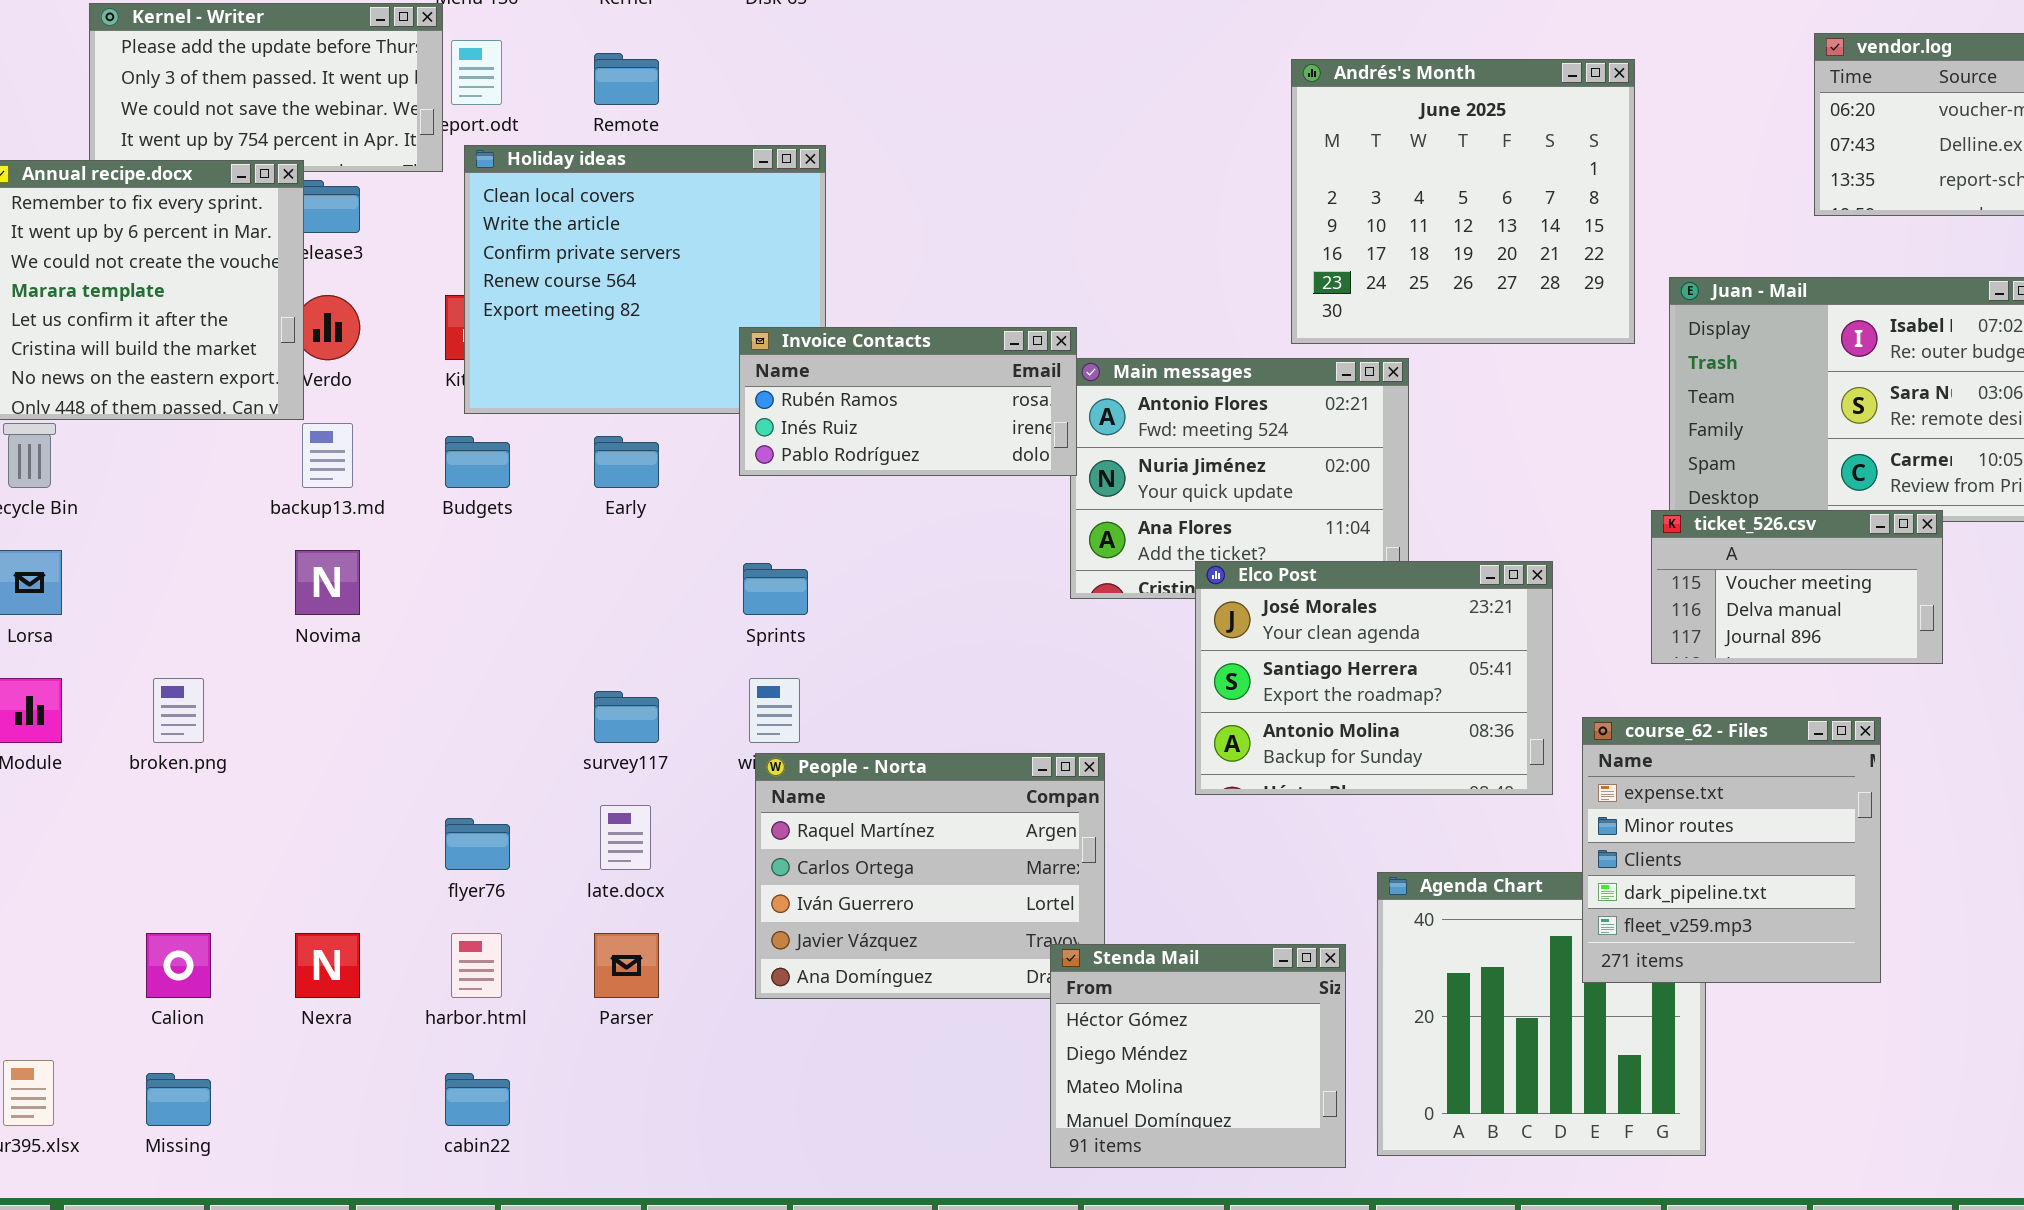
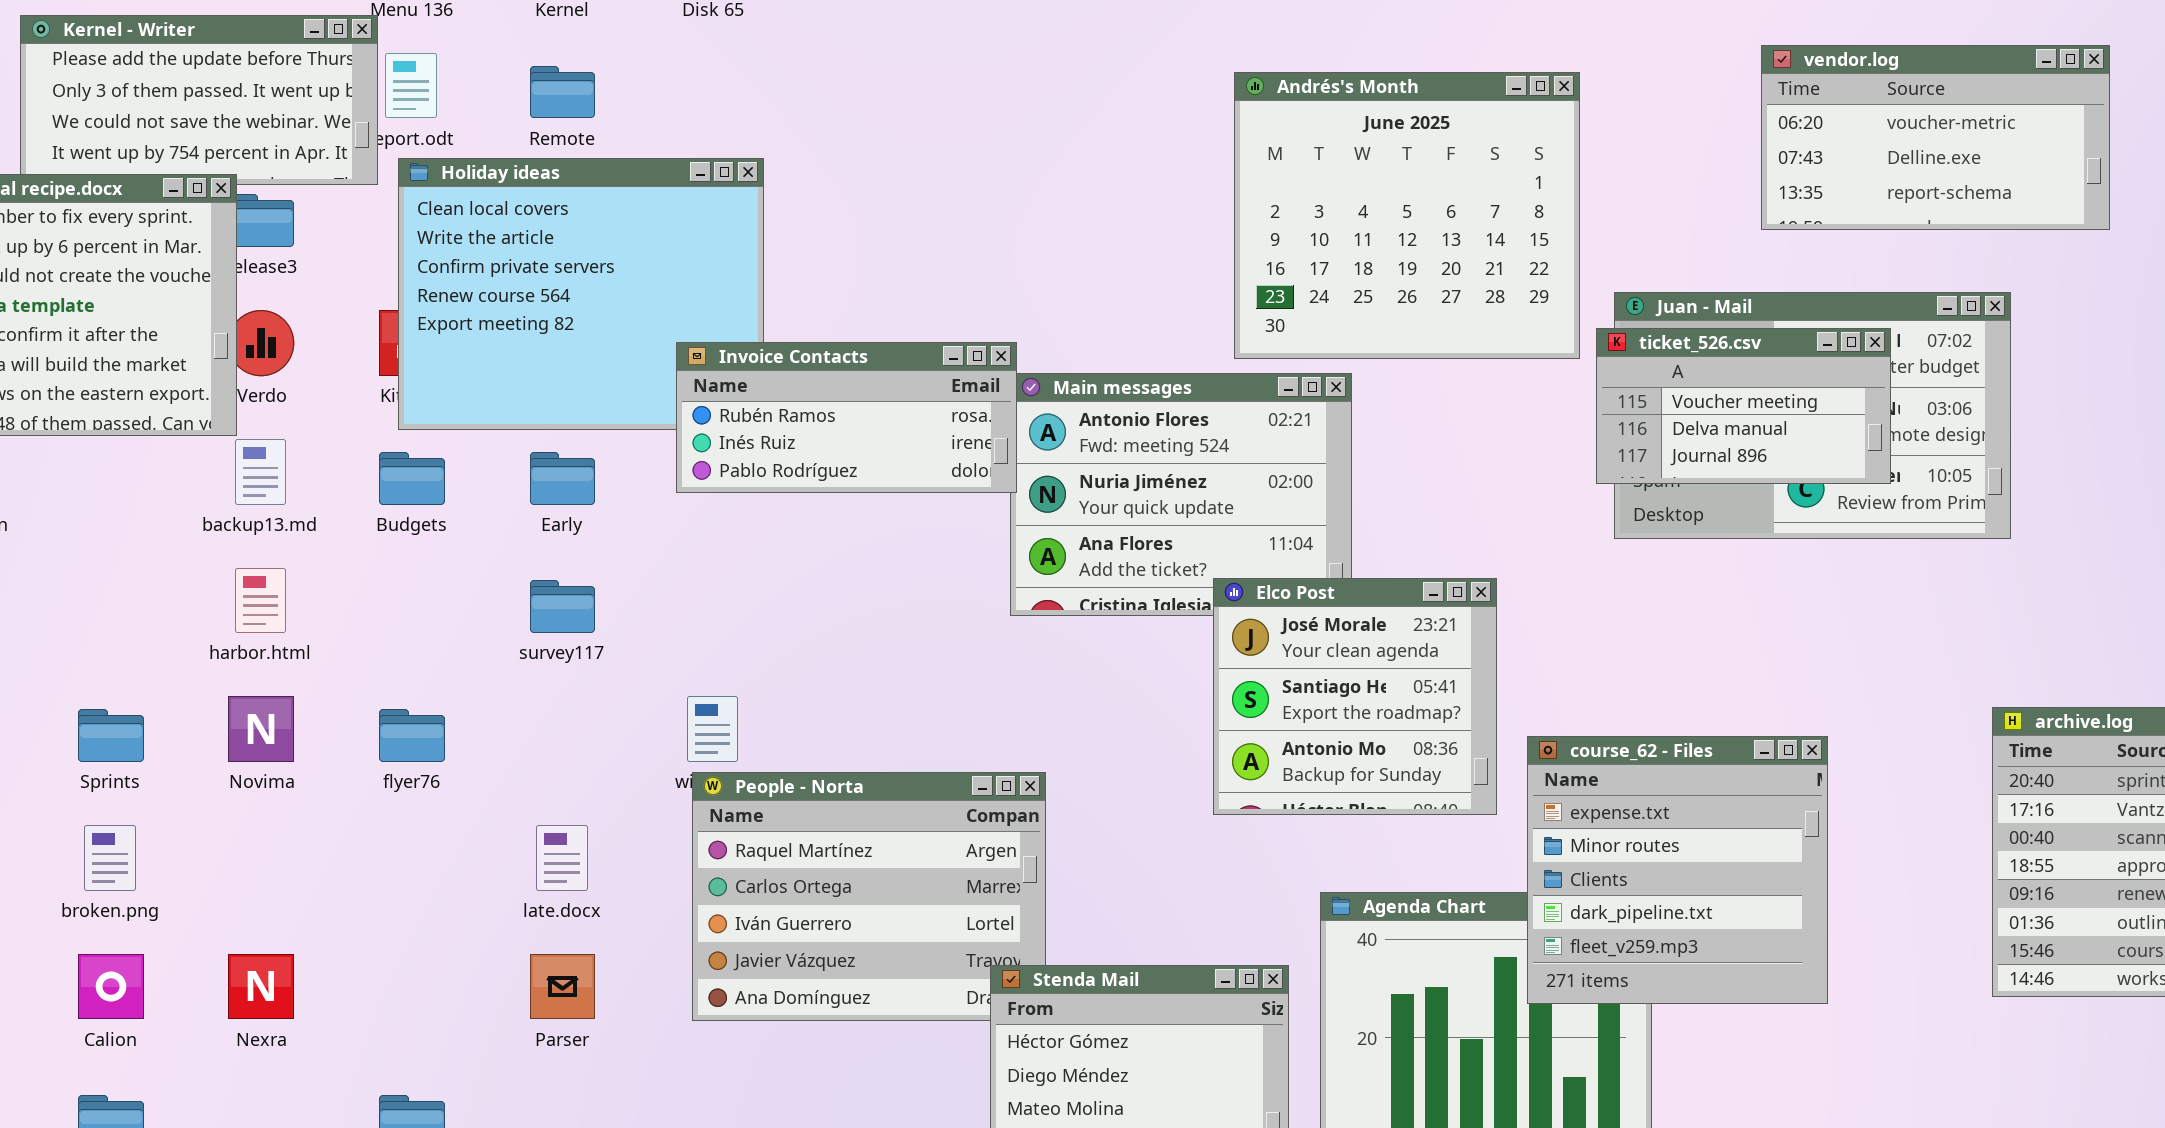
ticket_526.csv: [1651,510,1943,664] -> [1596,328,1891,484], moved
Novima: [295,550,360,615] -> [228,696,294,762], moved
Elco Post: [1195,561,1553,795] -> [1213,578,1497,815], resized
Sprints: [743,563,808,615] -> [78,709,144,762], moved
broken.png: [153,678,204,743] -> [84,825,136,891], moved
survey117: [594,691,659,743] -> [530,580,595,633], moved
flyer76: [445,818,510,870] -> [379,709,445,762], moved
harbor.html: [451,933,502,998] -> [235,568,286,633], moved

